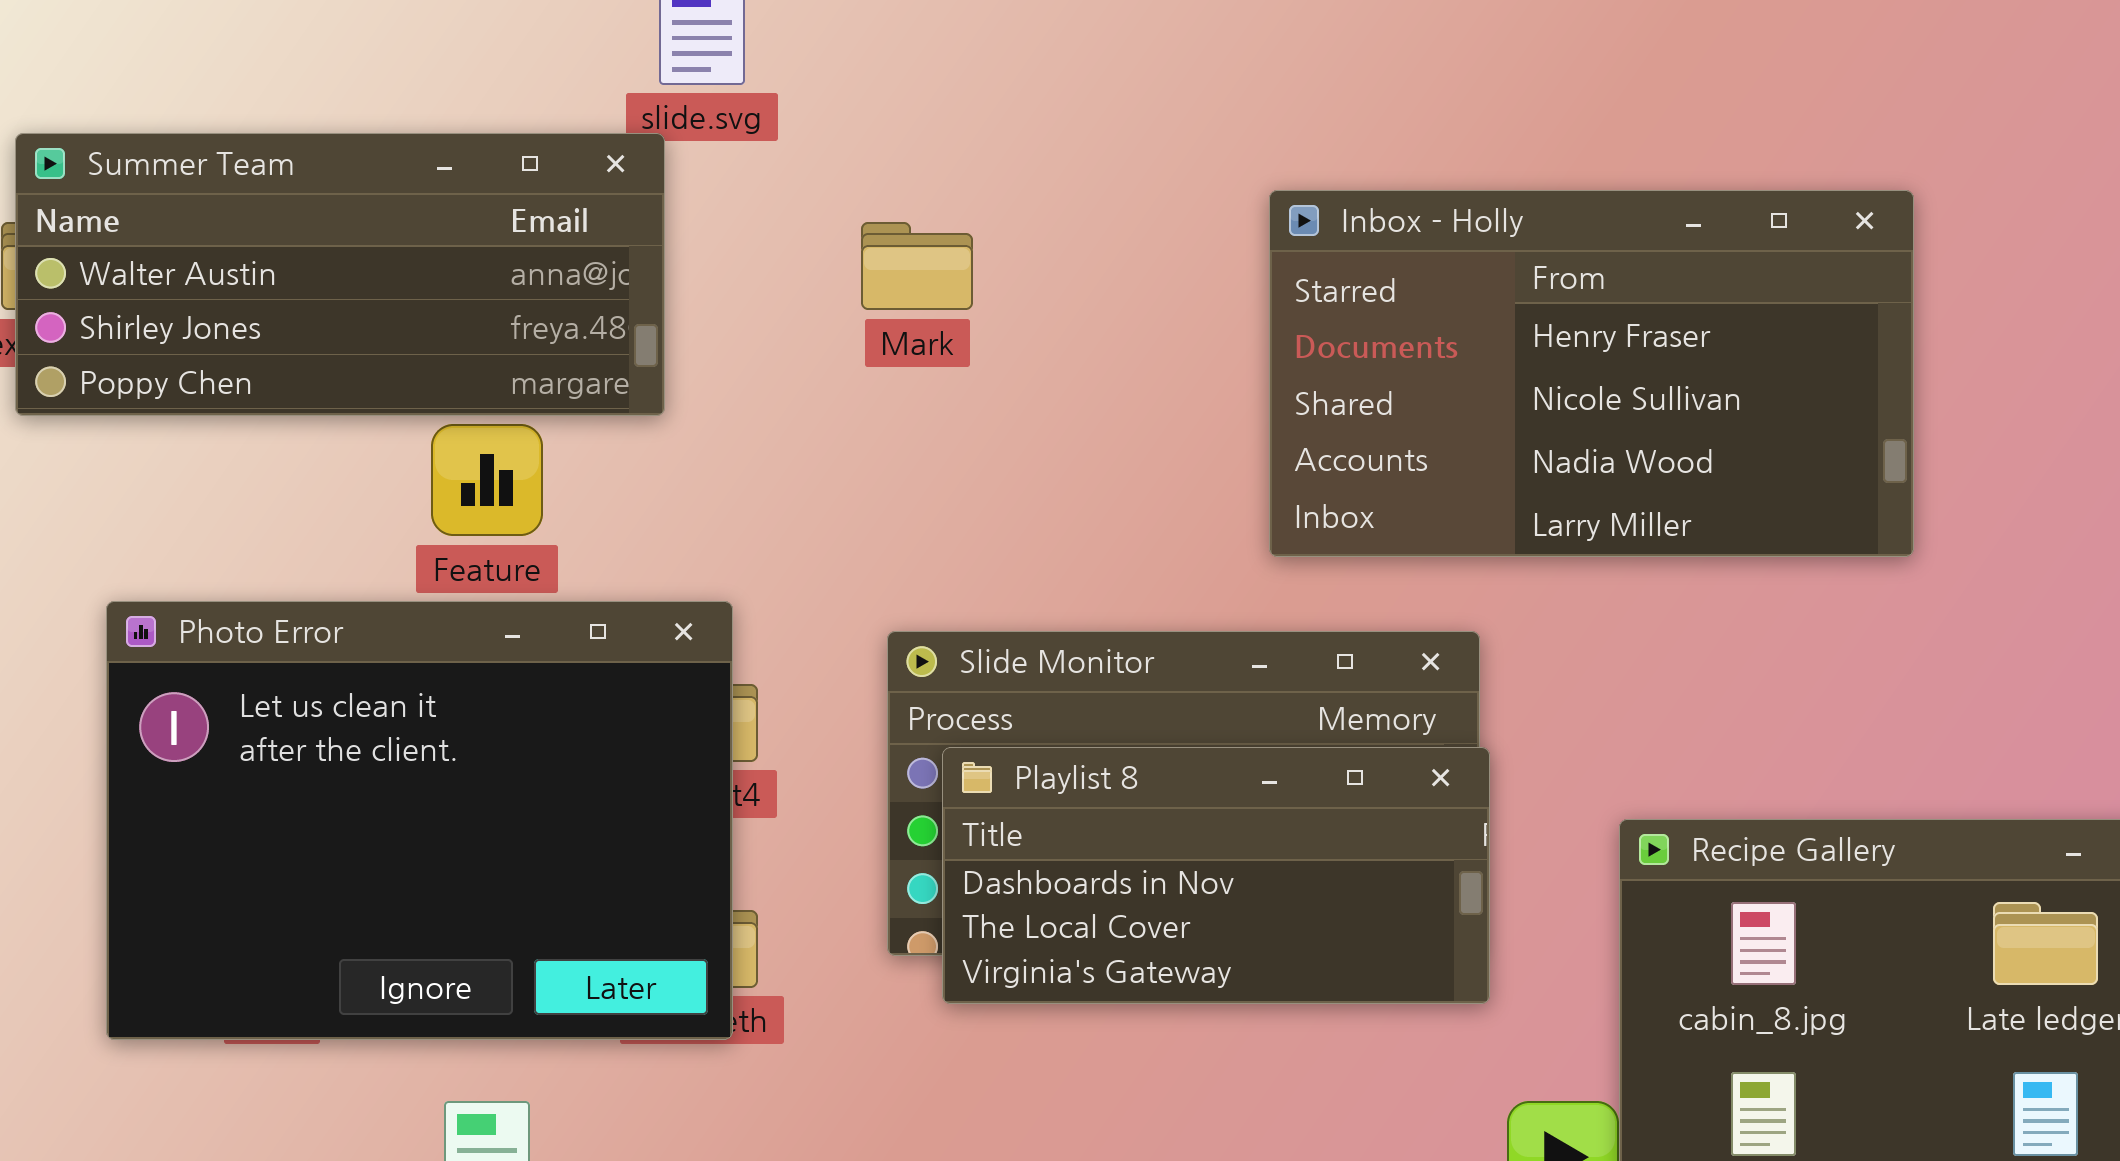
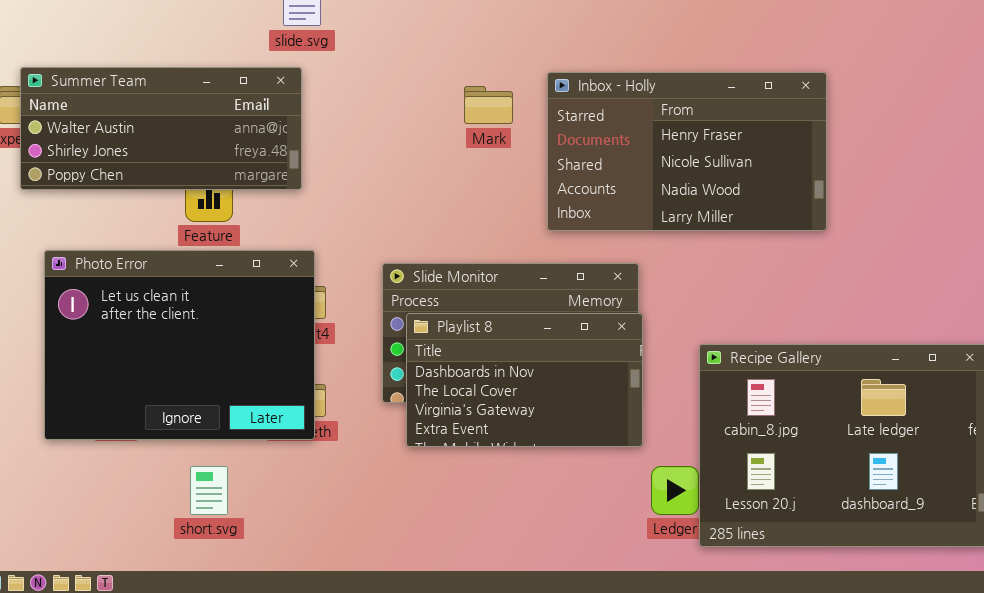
Summer Team: [15,133,665,416] -> [20,67,302,190], moved
Mark: [861,222,973,310] -> [464,86,513,124], moved
Playlist 8: [942,747,1490,1004] -> [406,313,643,447], resized

